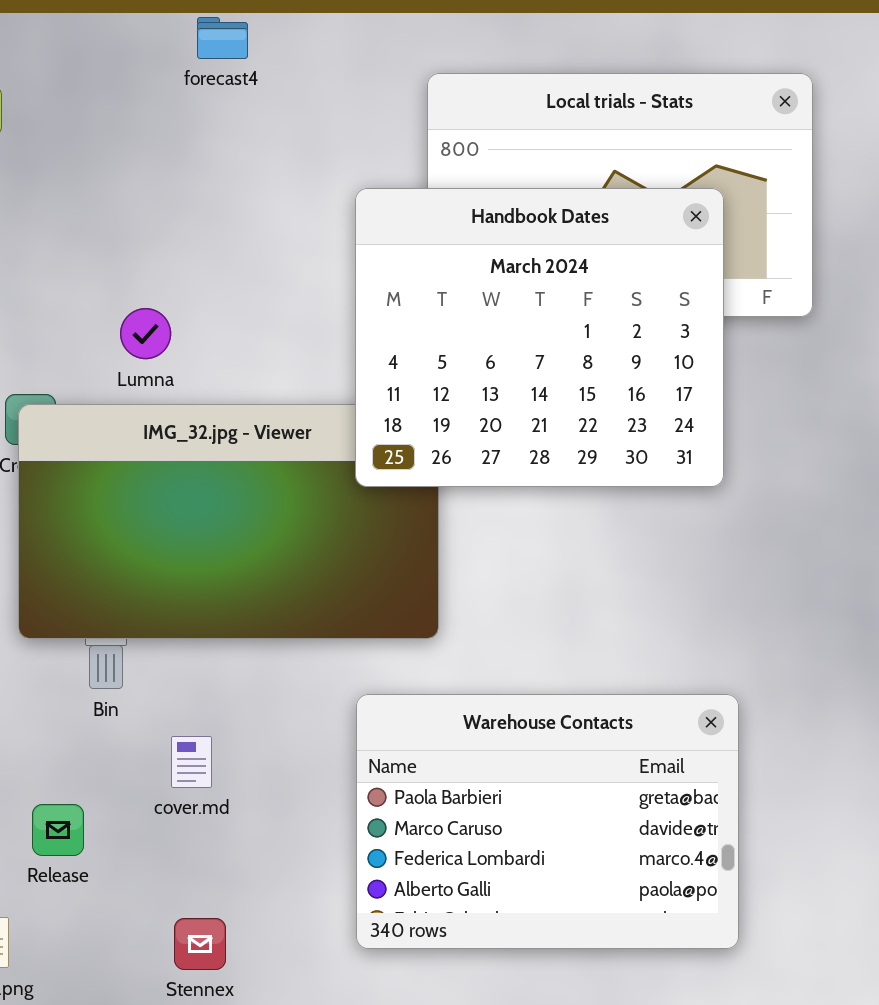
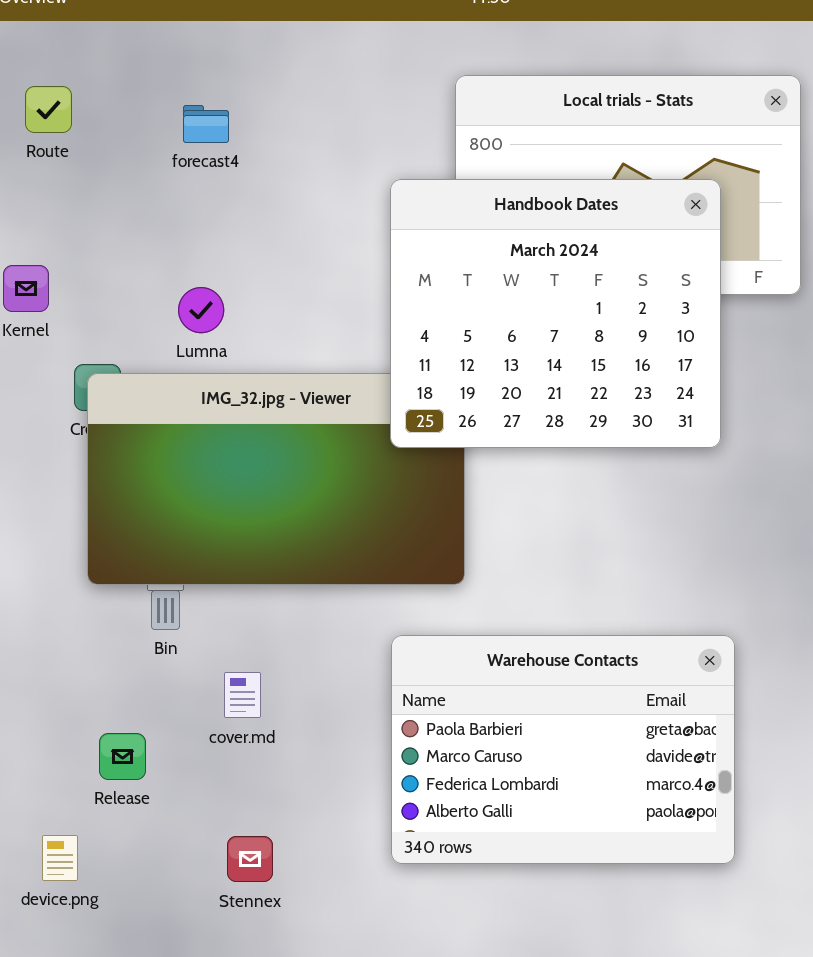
forecast4: [197,17,248,59] -> [183,105,229,143], moved

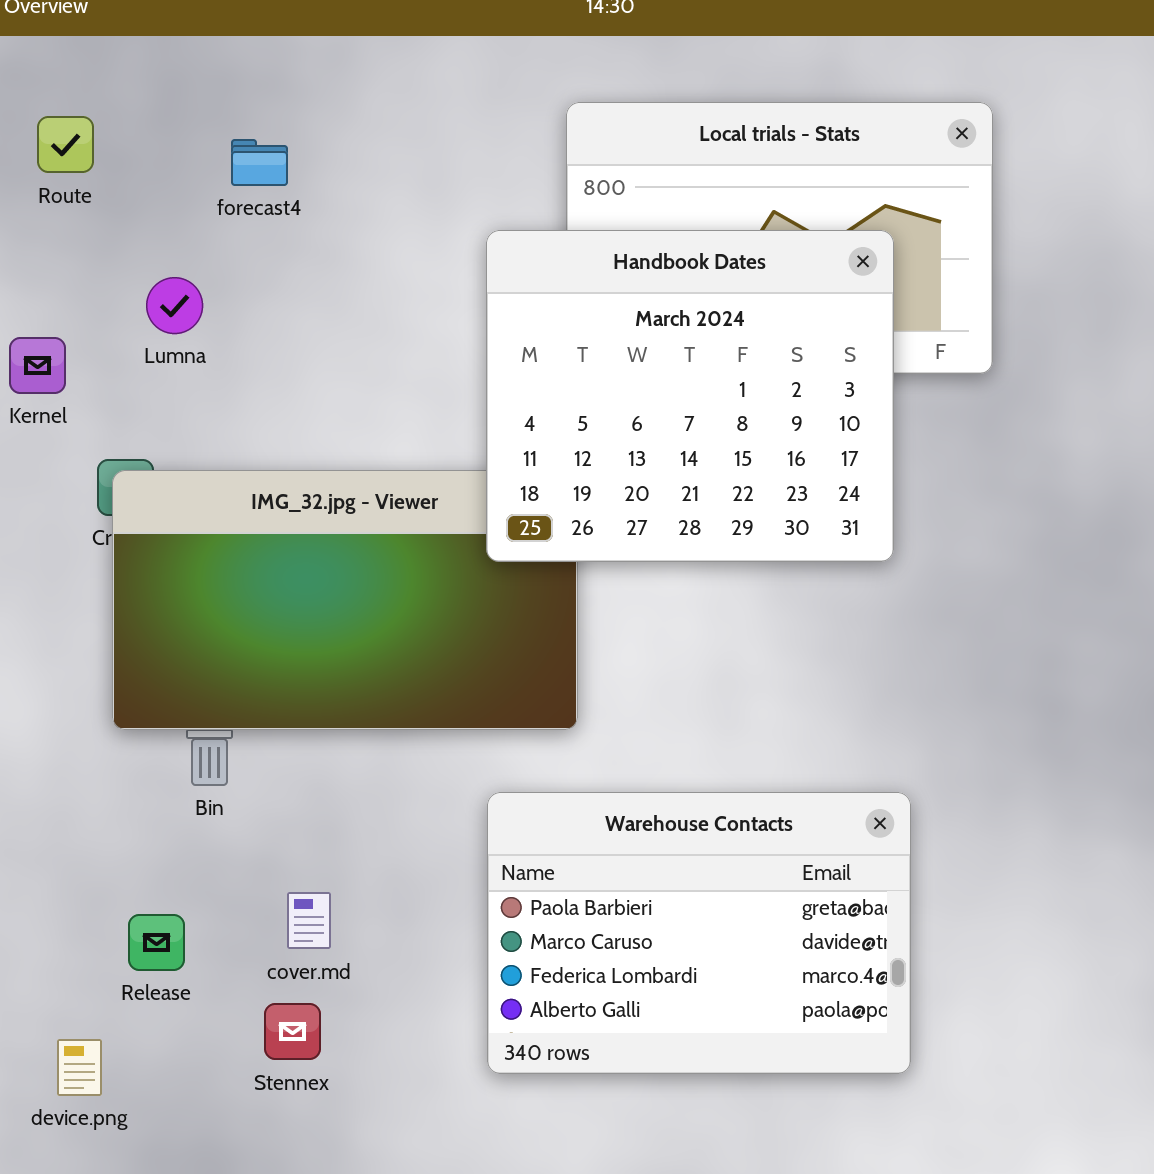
Lumna: [178,287,224,333] -> [146,277,203,334], moved
cover.md: [224,672,261,718] -> [287,892,331,949], moved
Stennex: [227,836,273,882] -> [264,1003,321,1060], moved

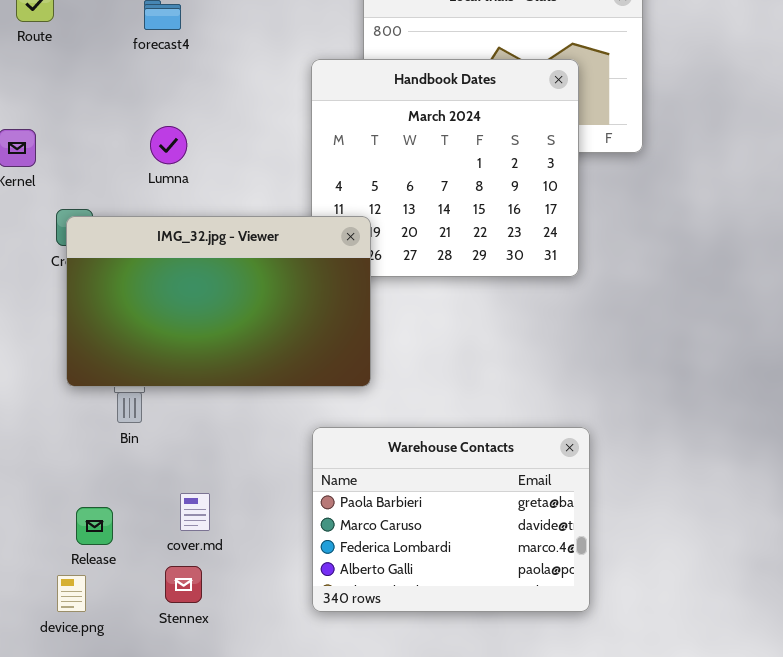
Lumna: [146,277,203,334] -> [150,126,187,164], moved
IMG_32.jpg - Viewer: [112,470,578,730] -> [66,216,371,387], raised
device.png: [57,1039,102,1096] -> [57,575,86,612], moved

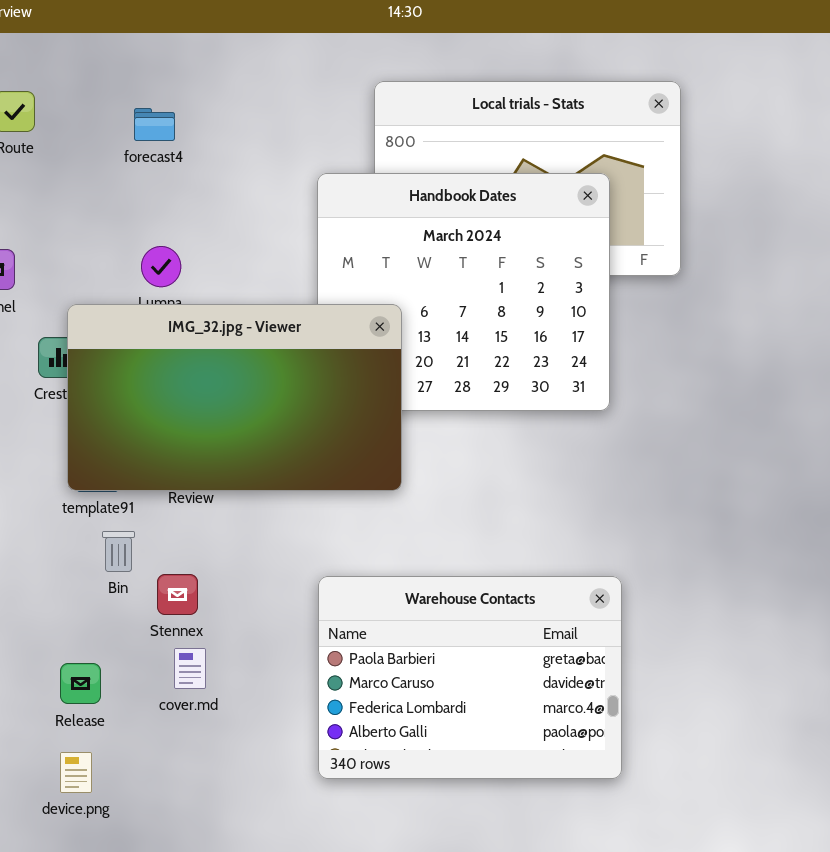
IMG_32.jpg - Viewer: [66,216,371,387] -> [67,304,402,491], moved
Stennex: [165,566,202,603] -> [157,574,198,615], moved
device.png: [57,575,86,612] -> [60,752,92,793], moved

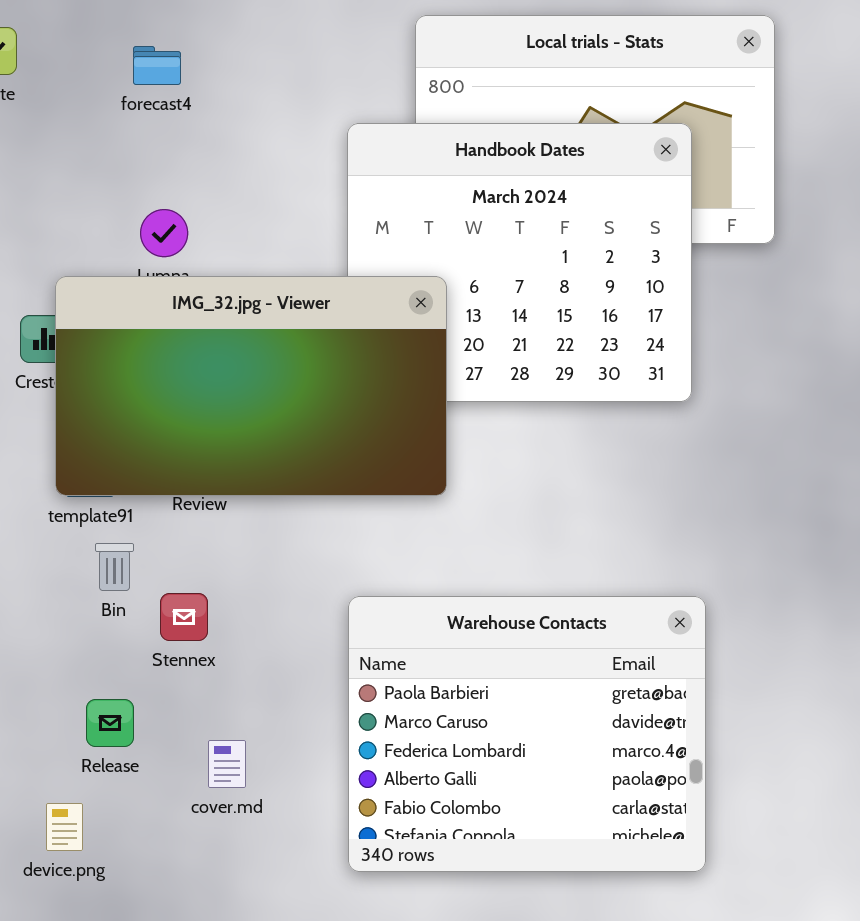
Warehouse Contacts: [318,576,622,779] -> [348,596,706,872], resized
cover.md: [174,648,206,689] -> [208,740,246,788], moved
Release: [60,663,101,704] -> [86,699,134,747], moved

